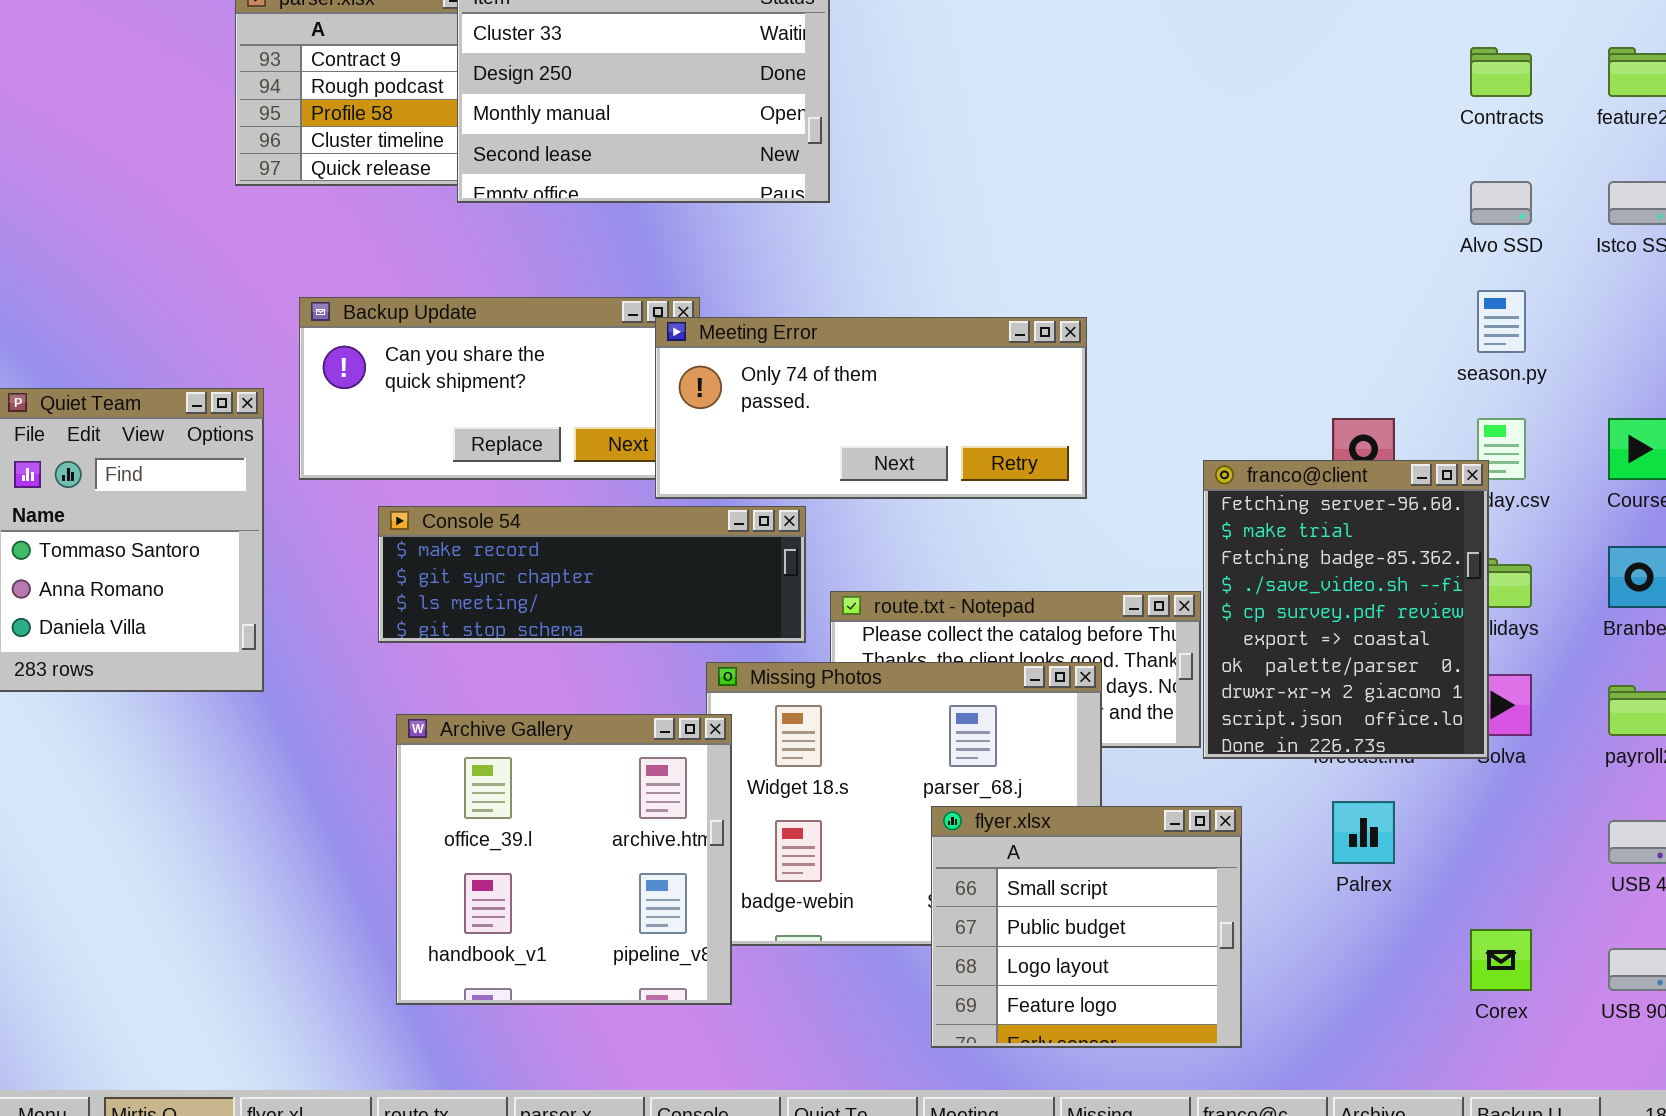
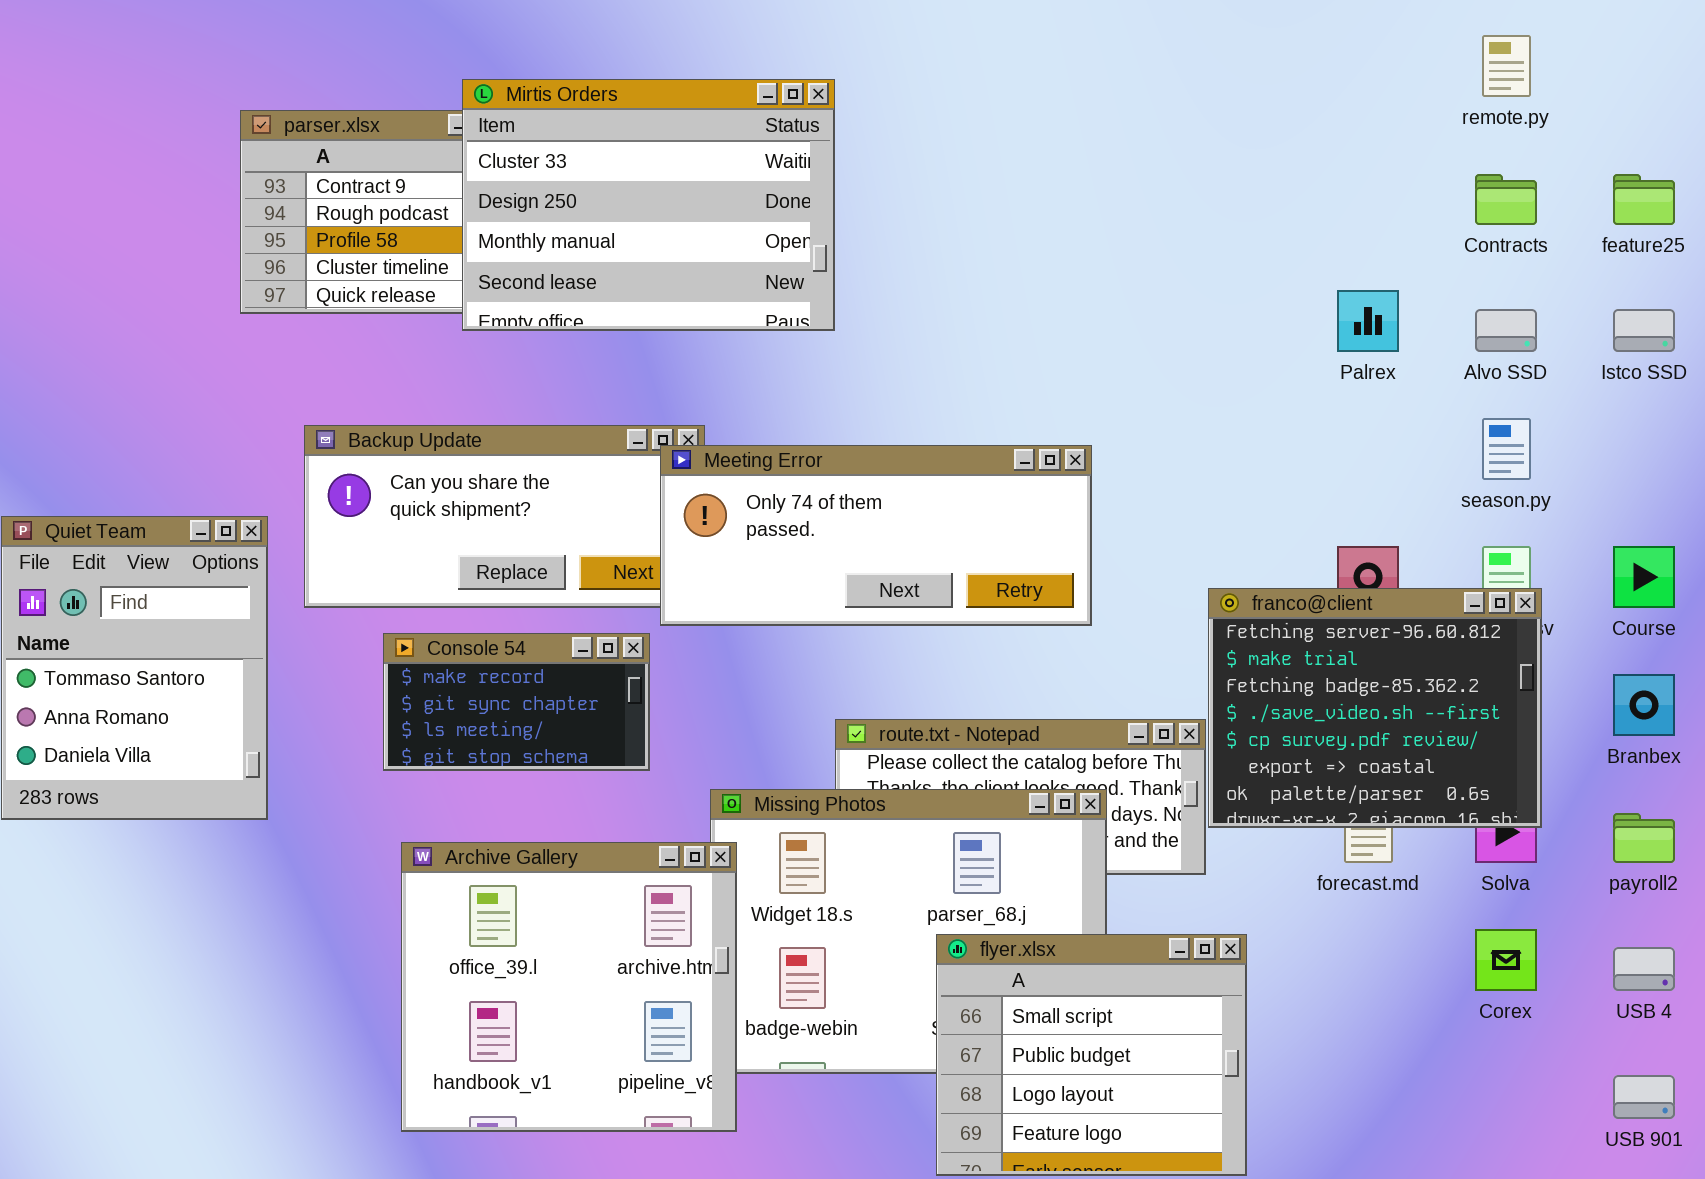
franco@client: [1203,460,1489,759] -> [1208,588,1542,828], resized
Console 54: [378,506,806,643] -> [383,633,650,771], resized
Palrex: [1332,801,1395,864] -> [1337,290,1399,352], moved
Corex: [1470,929,1532,991] -> [1475,929,1537,991], moved

